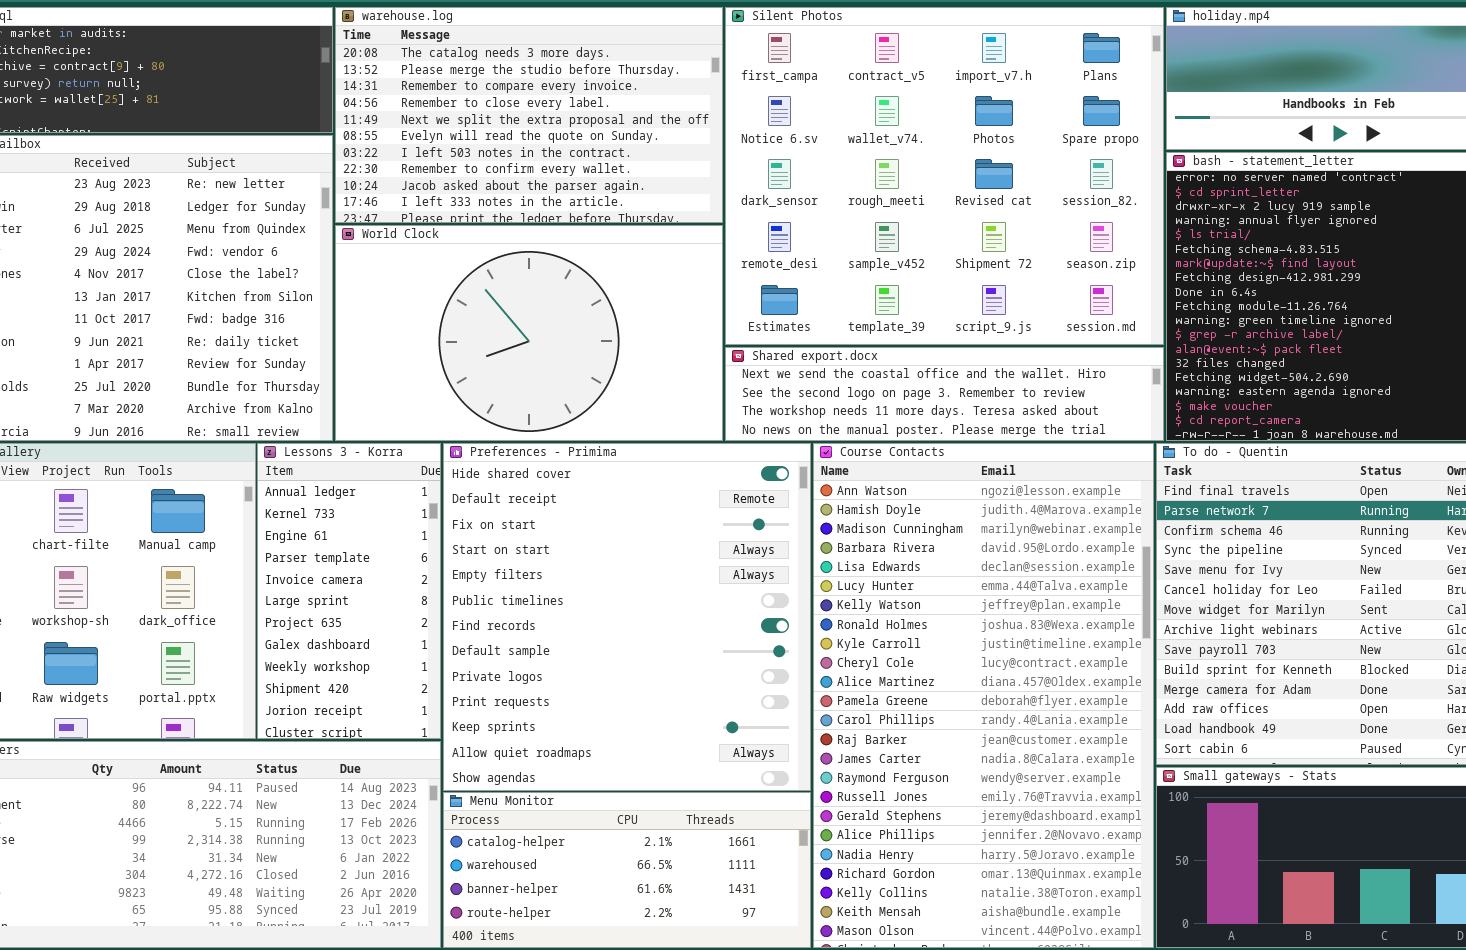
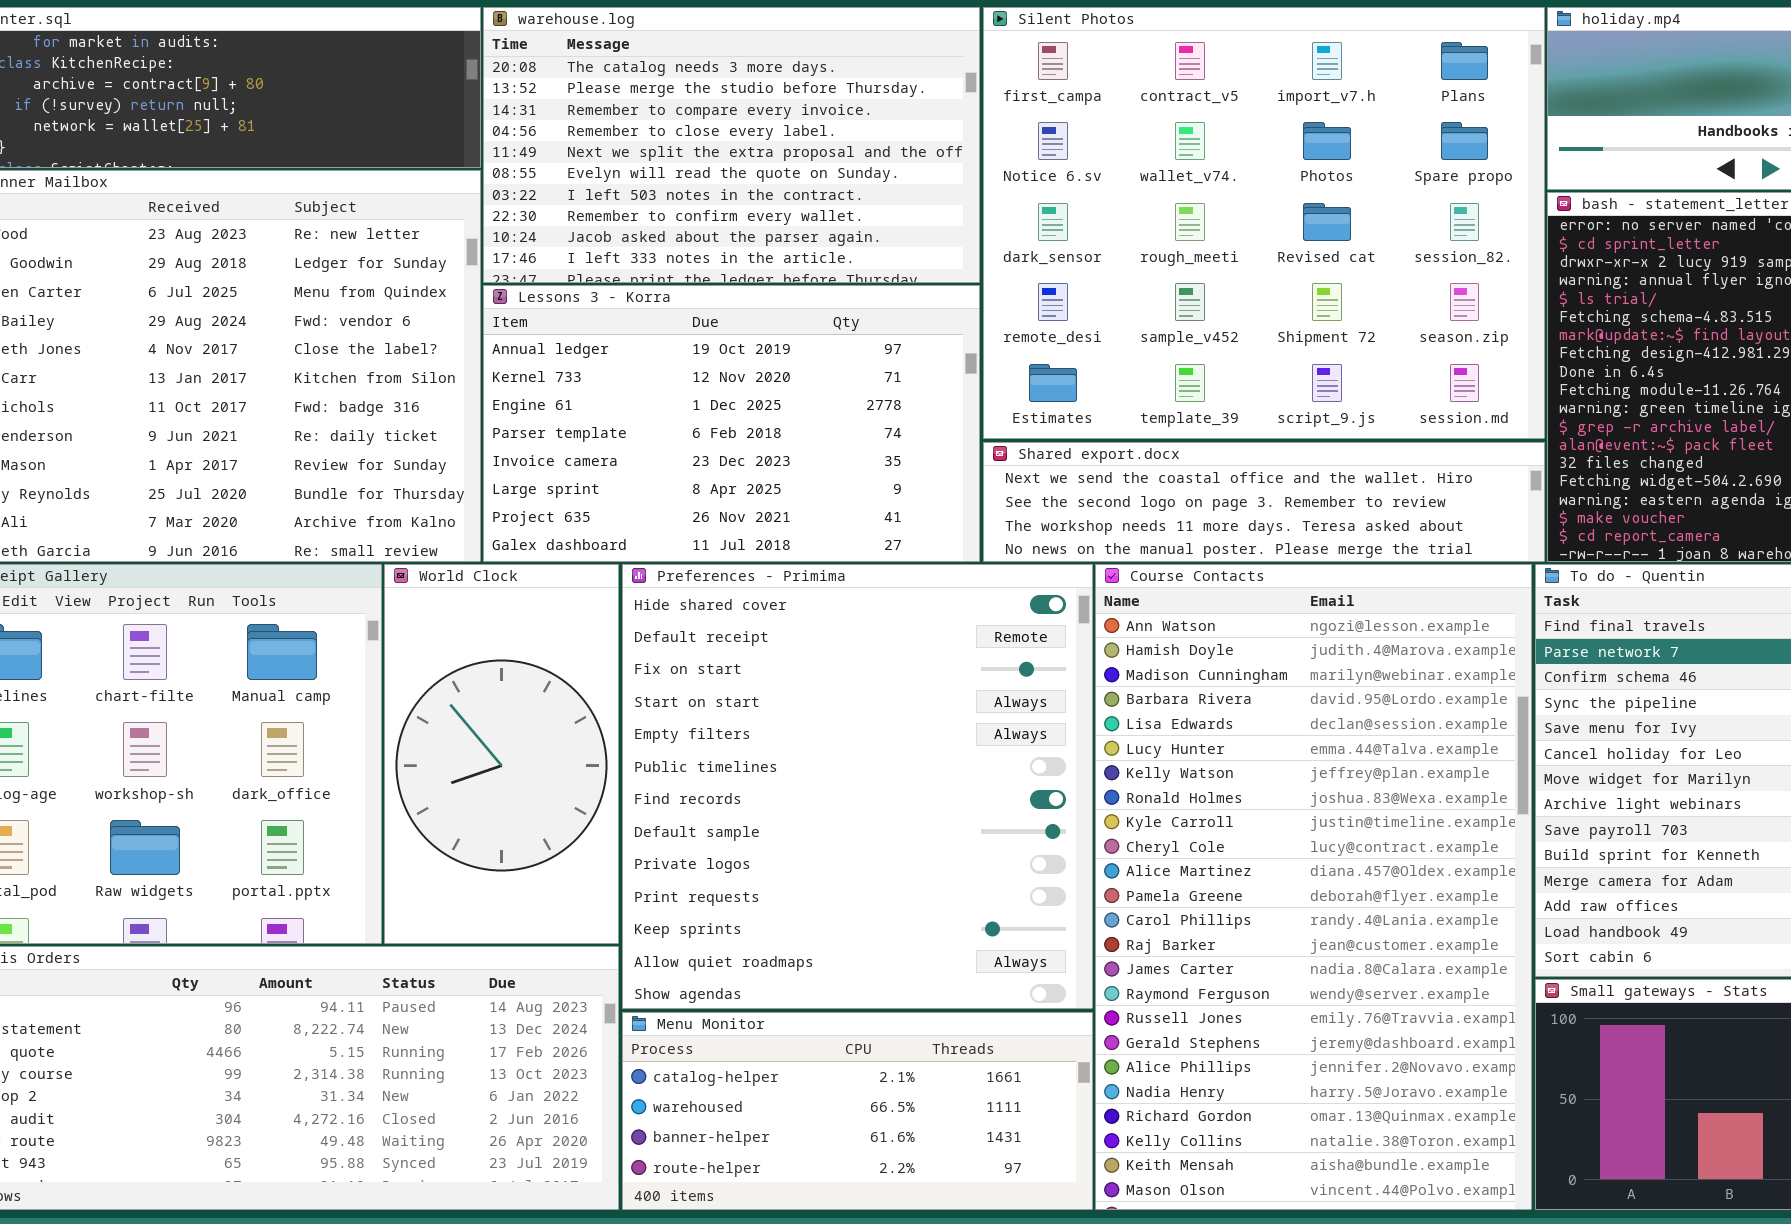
World Clock: [335,225,723,441] -> [384,564,619,944], moved, resized
Lessons 3 - Korra: [257,443,441,739] -> [483,285,980,562], moved, resized

